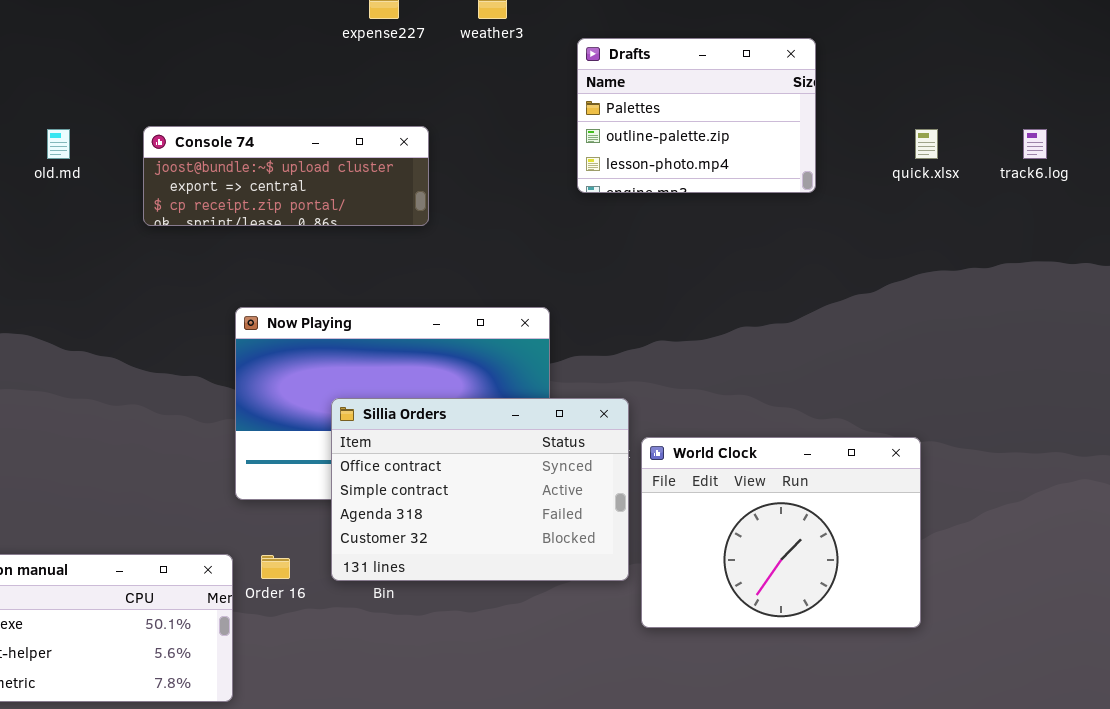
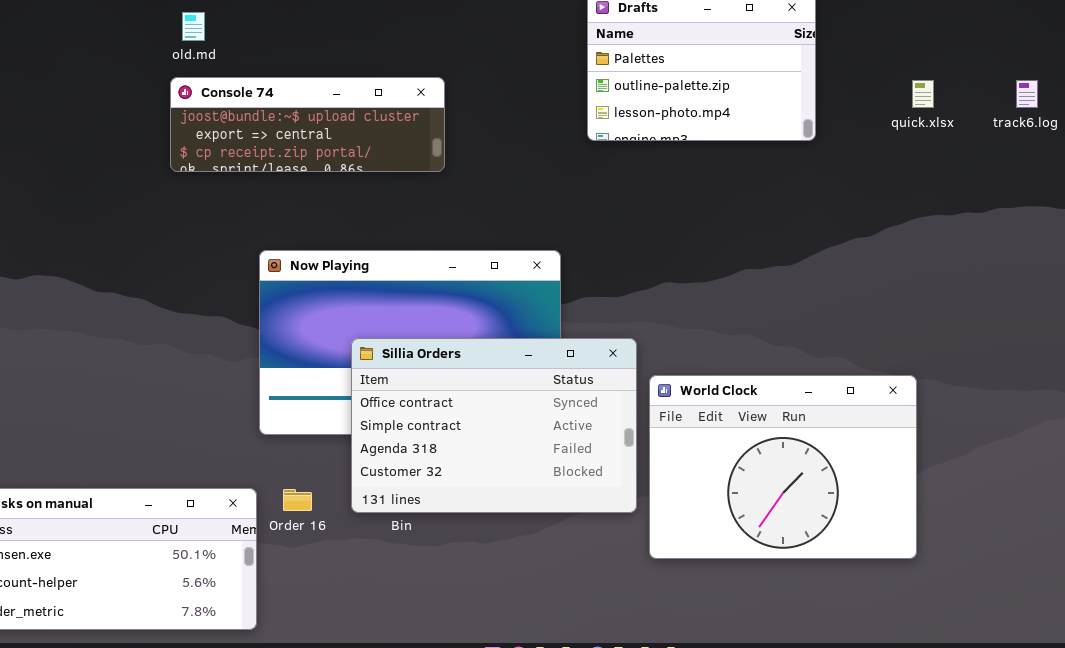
old.md: [47,129,70,159] -> [182,12,205,41], moved

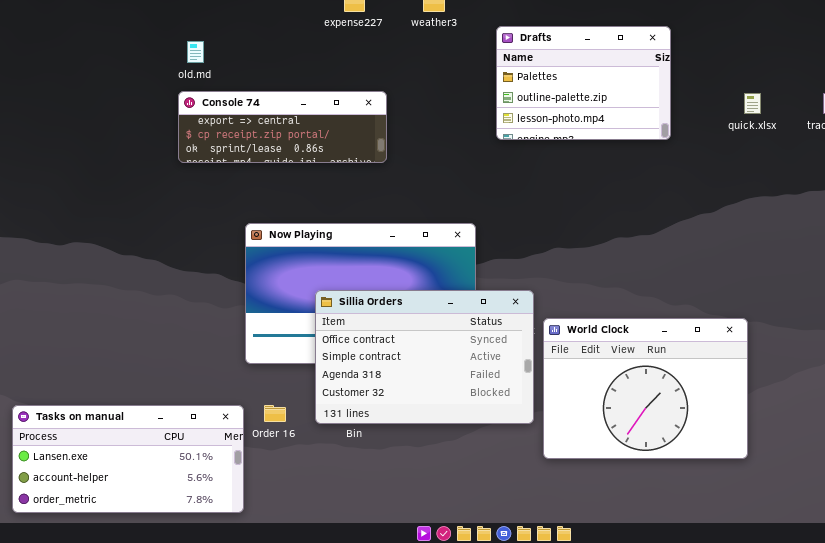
Console 74: [170,77,445,172] -> [178,91,387,163], scrolled down 1 row

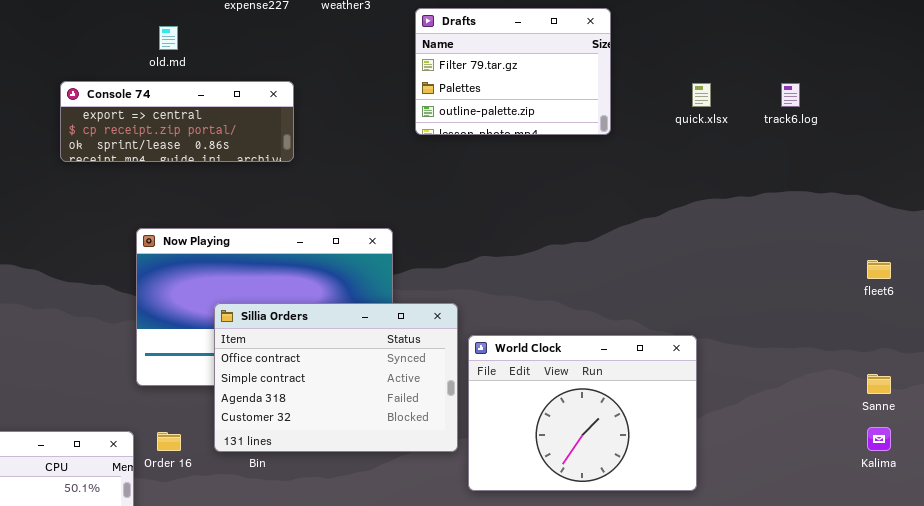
Drafts: [496,26,671,140] -> [415,8,611,135], scrolled up 1 row
old.md: [187,41,204,63] -> [159,26,178,50], moved

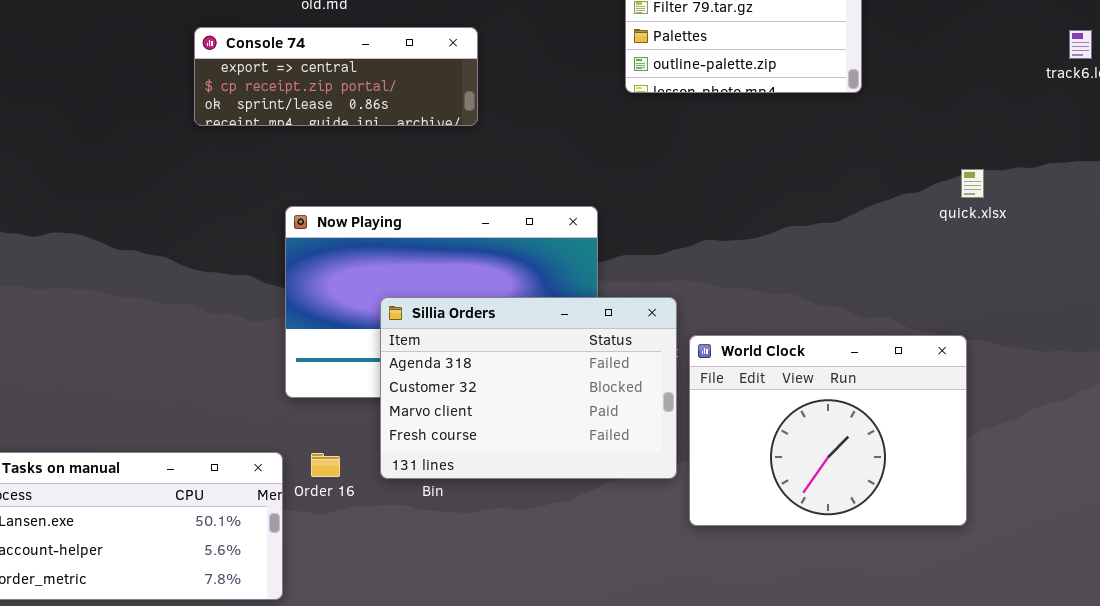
quick.xlsx: [692,83,711,107] -> [961,169,984,198], moved
Sillia Orders: [214,303,458,452] -> [380,297,677,479], scrolled down 2 rows

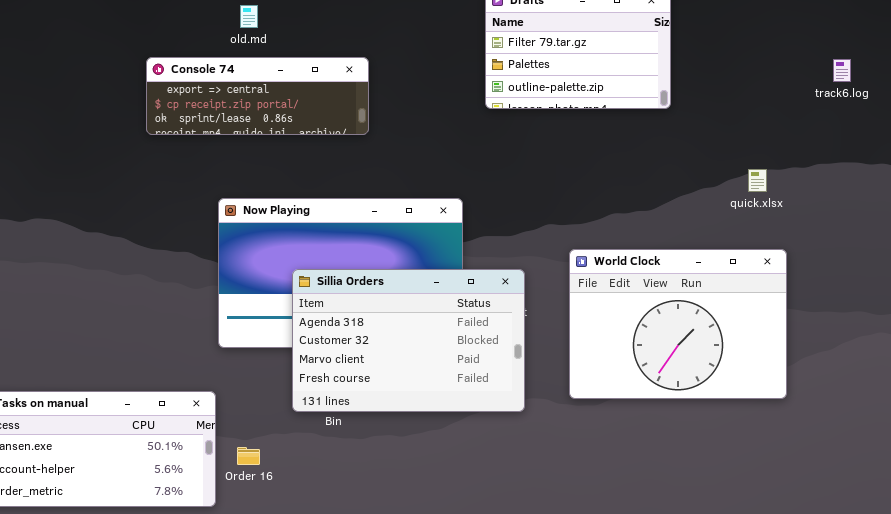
World Clock: [689,335,967,526] -> [569,249,787,399], moved
Order 16: [311,453,340,477] -> [237,447,260,465], moved

